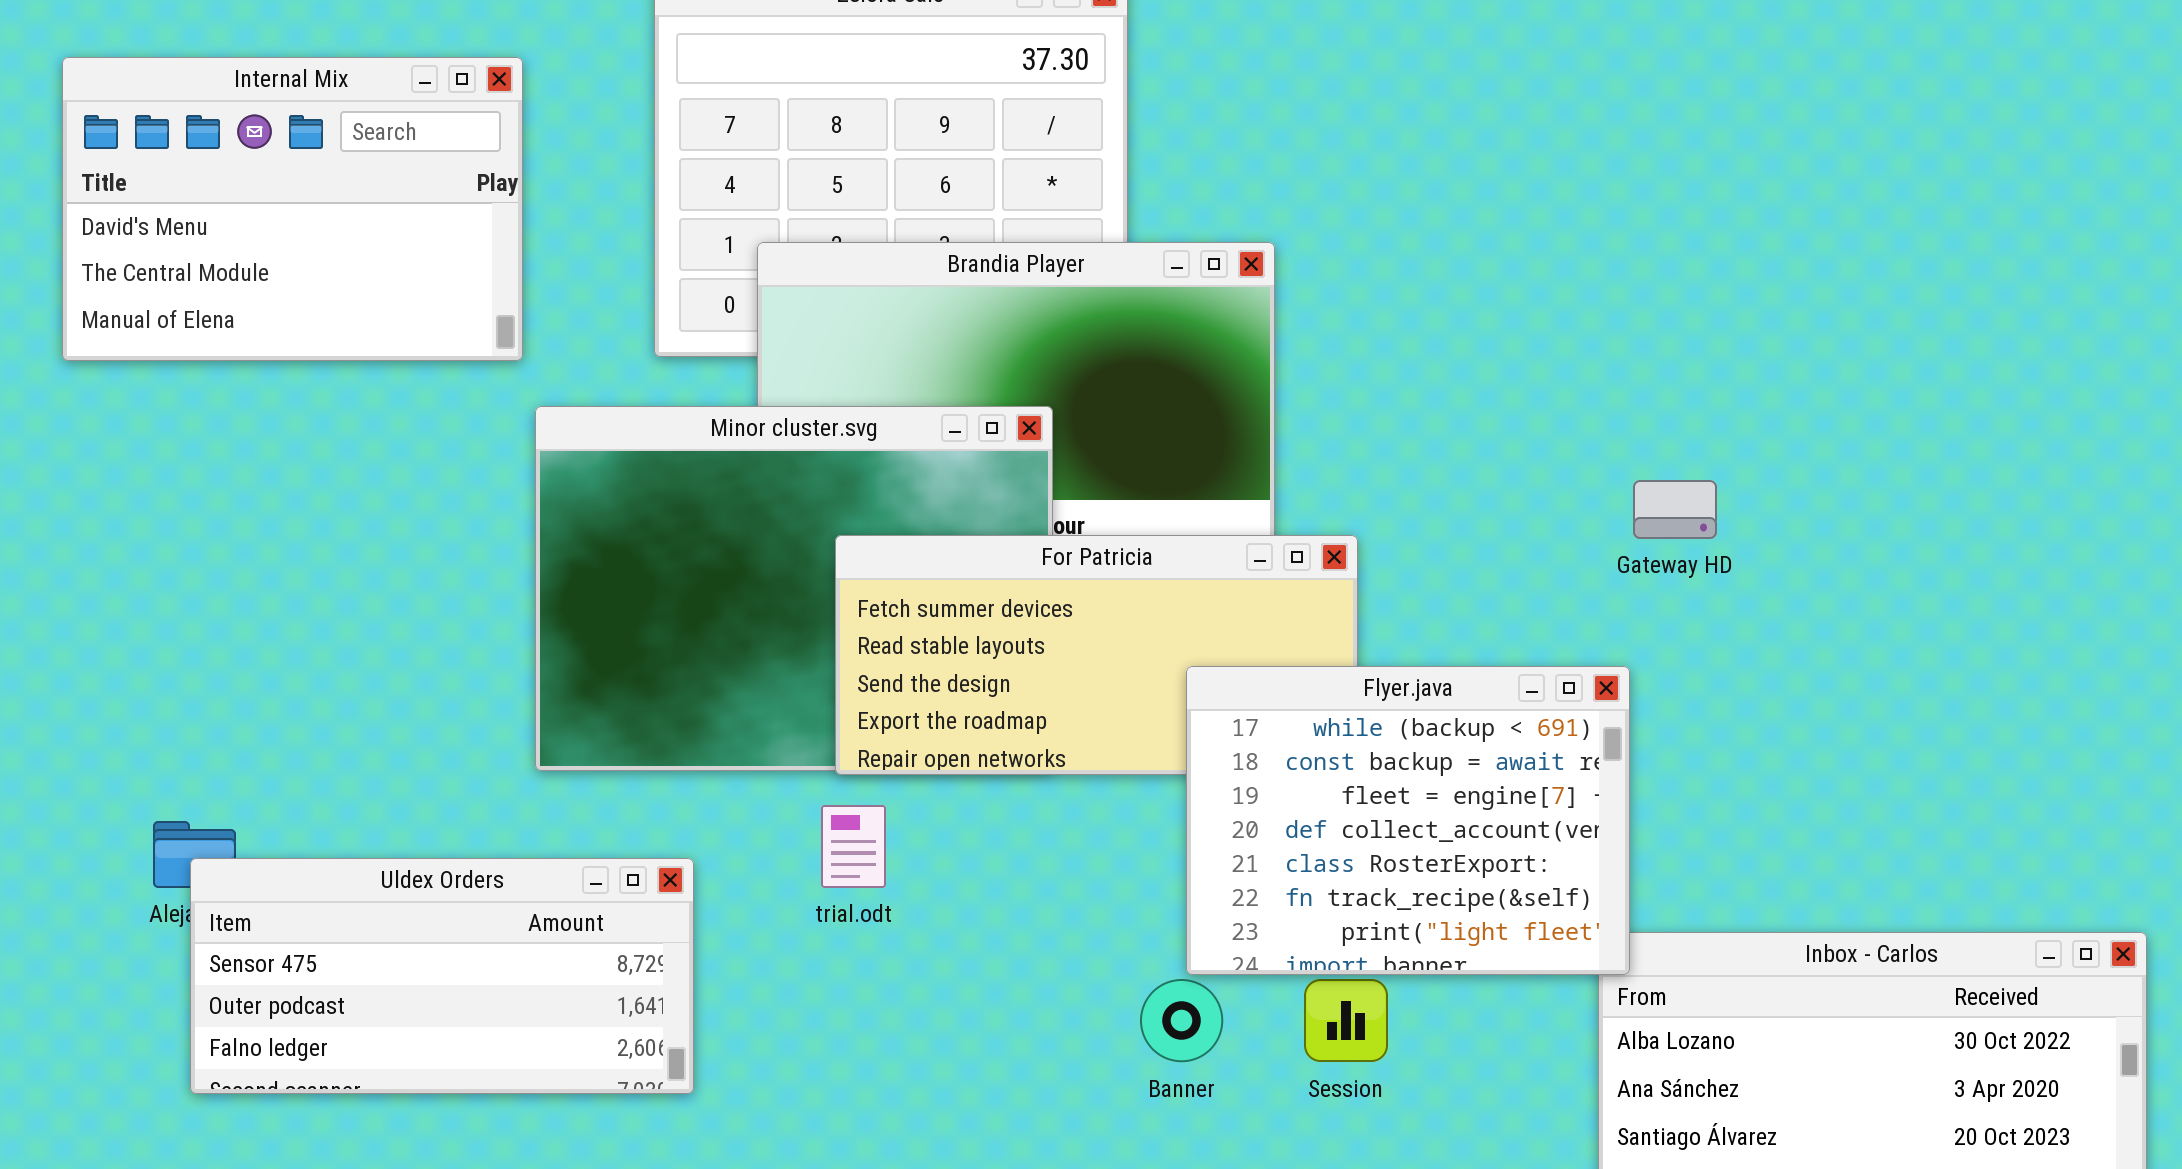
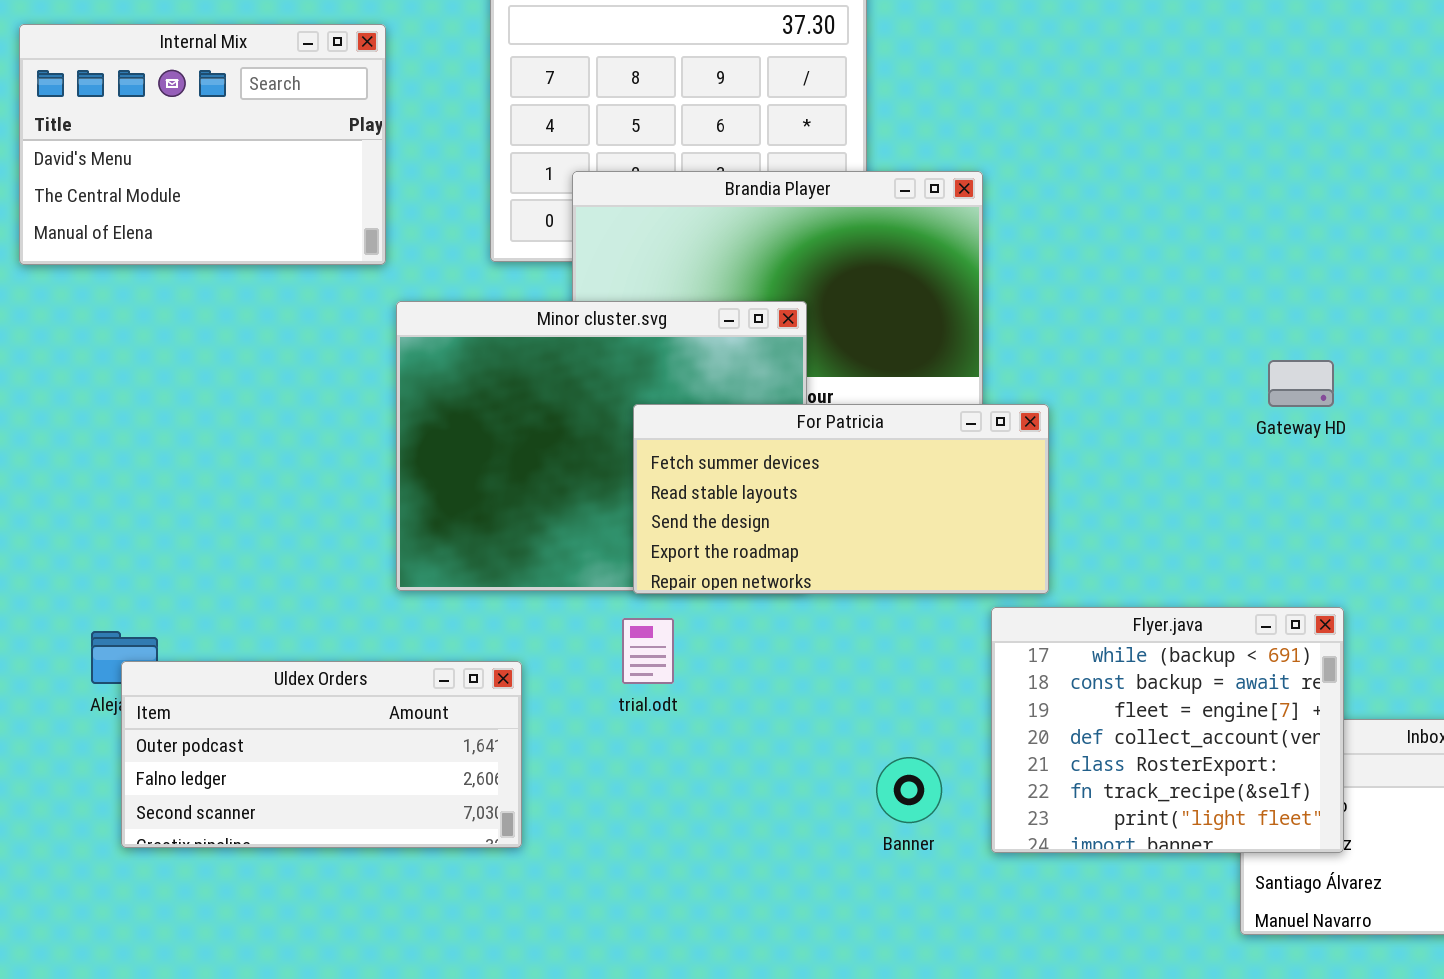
Flyer.java: [1186,666,1630,975] -> [991,607,1344,853], moved
Uldex Orders: [190,858,694,1094] -> [121,661,522,848], scrolled down 1 row

